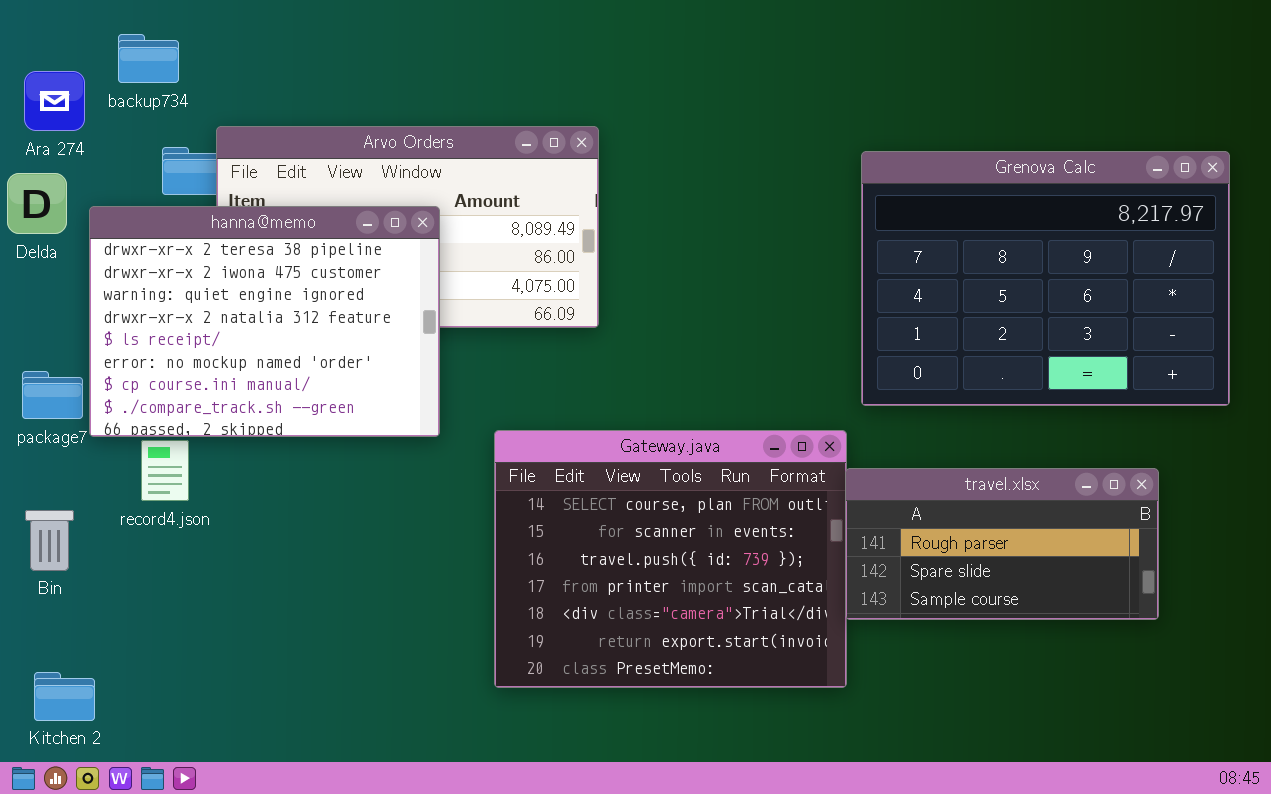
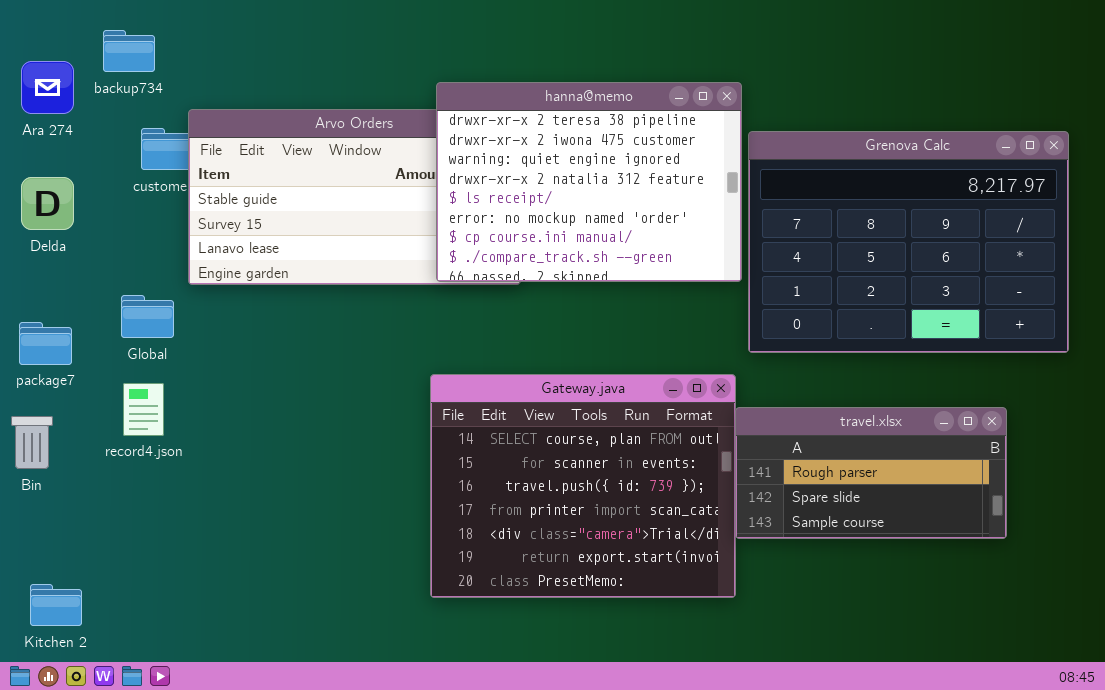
Delda: [7,173,67,234] -> [21,177,74,230], moved
hanna@memo: [89,206,440,437] -> [436,82,742,282], moved
Bin: [25,510,74,571] -> [11,416,53,469], moved

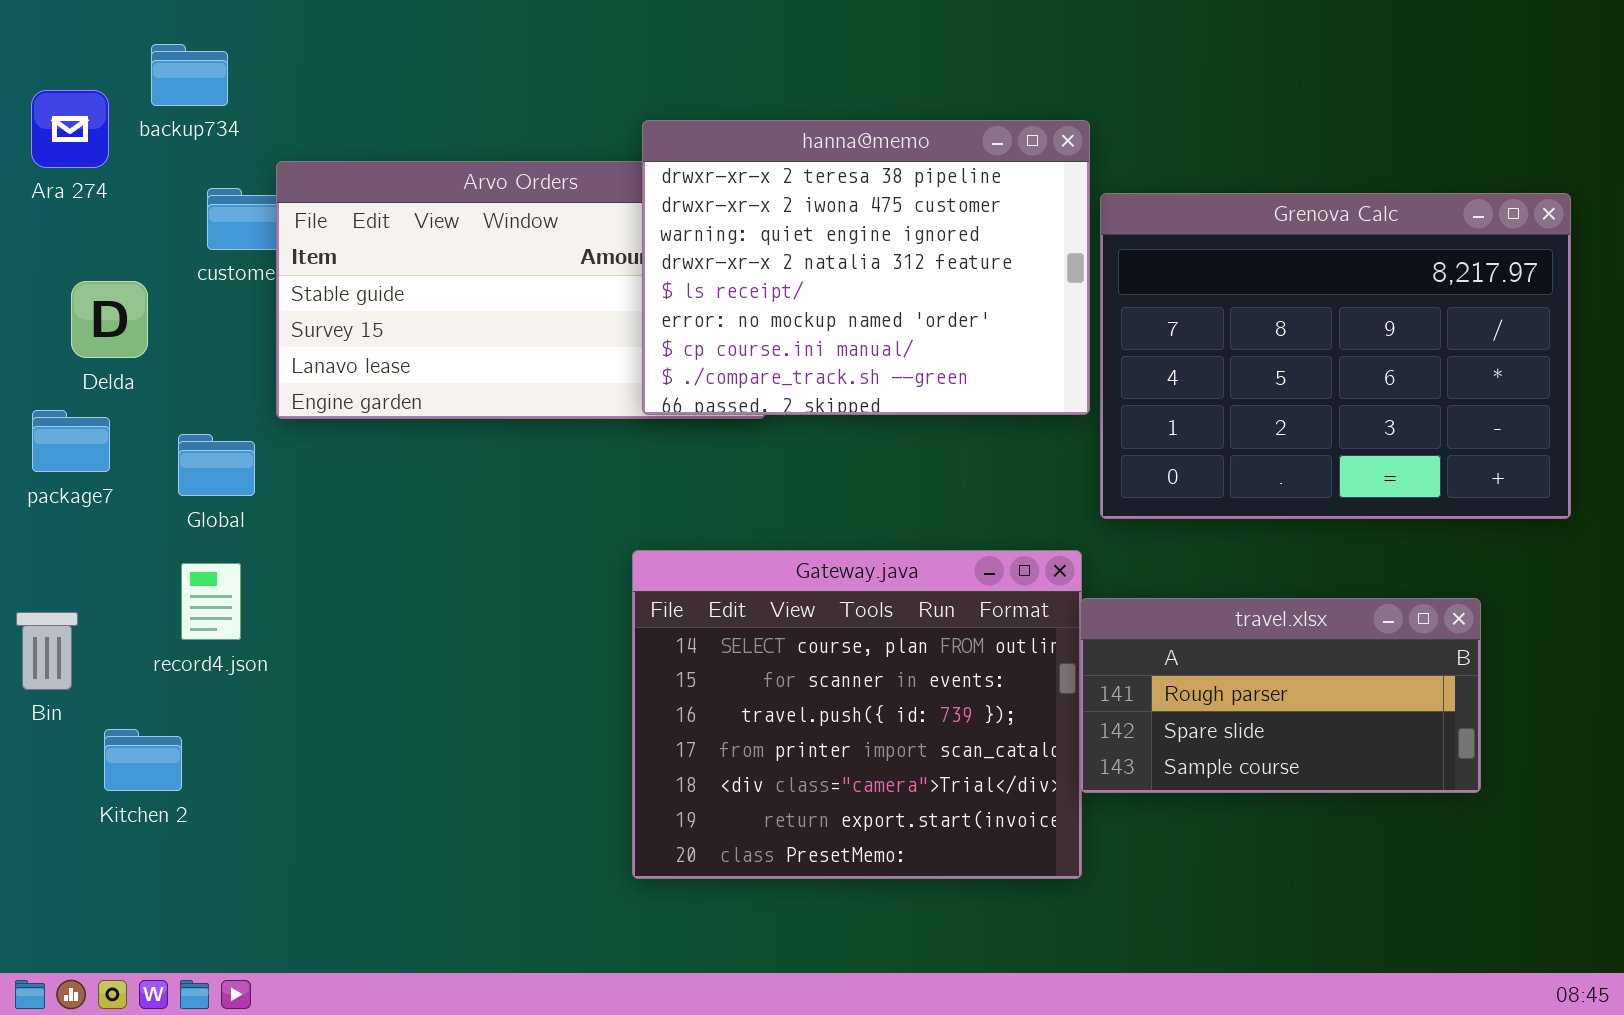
Delda: [21,177,74,230] -> [71,281,148,358], moved
package7: [19,322,72,365] -> [32,410,110,472], moved
Kitchen 2: [30,584,82,626] -> [104,729,182,791], moved

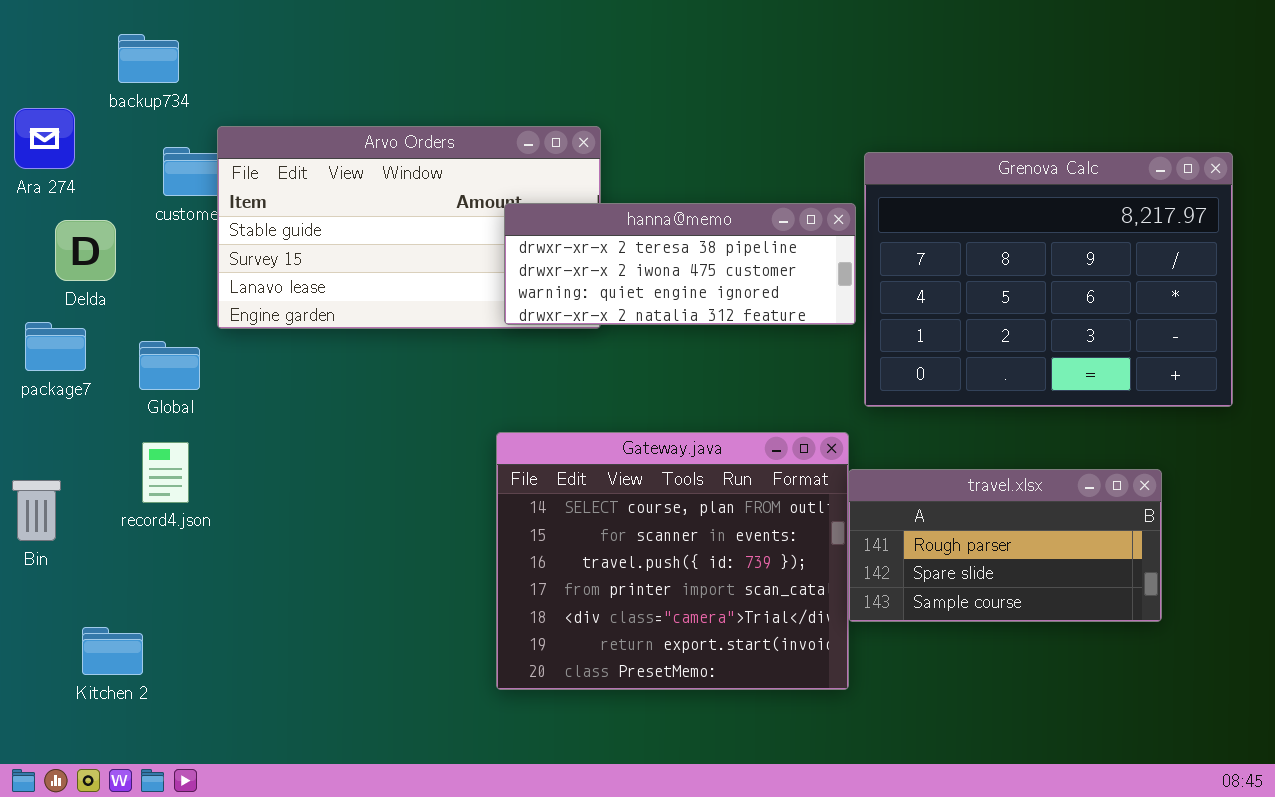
Ara 274: [31,90,109,168] -> [14,108,75,169], moved
hanna@memo: [642,120,1090,415] -> [504,203,856,325], resized
Kitchen 2: [104,729,182,791] -> [82,627,143,675], moved

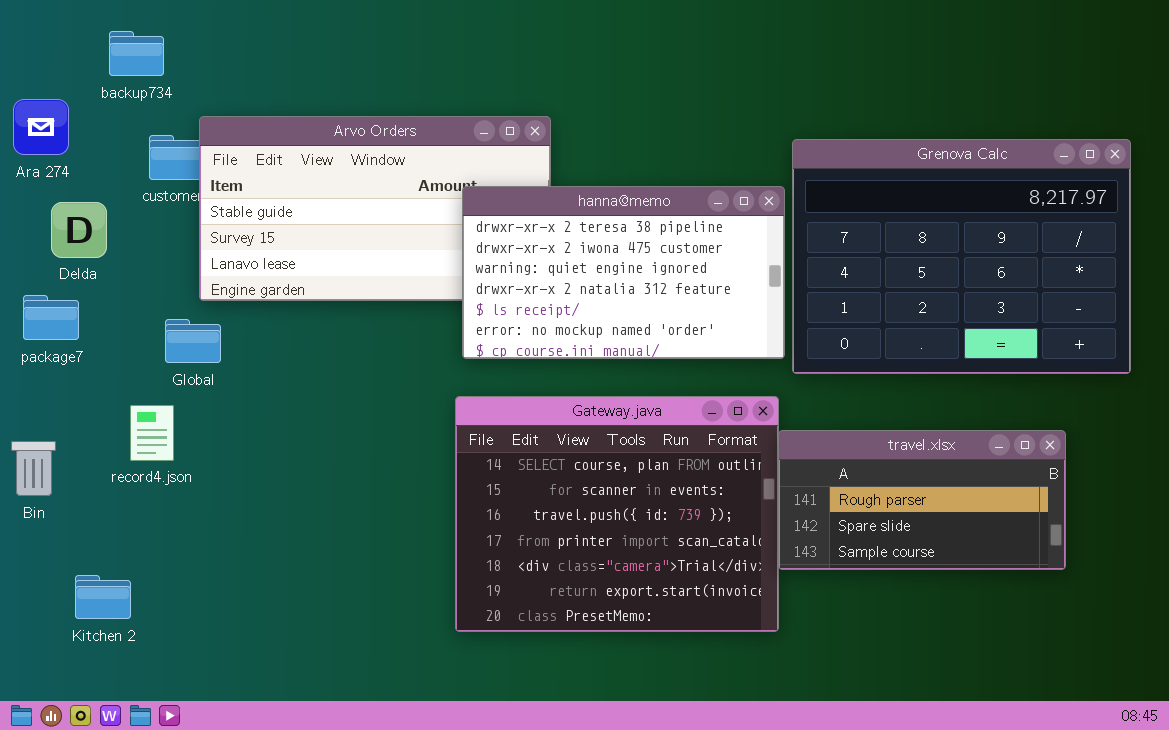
hanna@memo: [504,203,856,325] -> [462,186,785,359], resized
Global: [139,341,200,390] -> [165,319,221,363], moved

